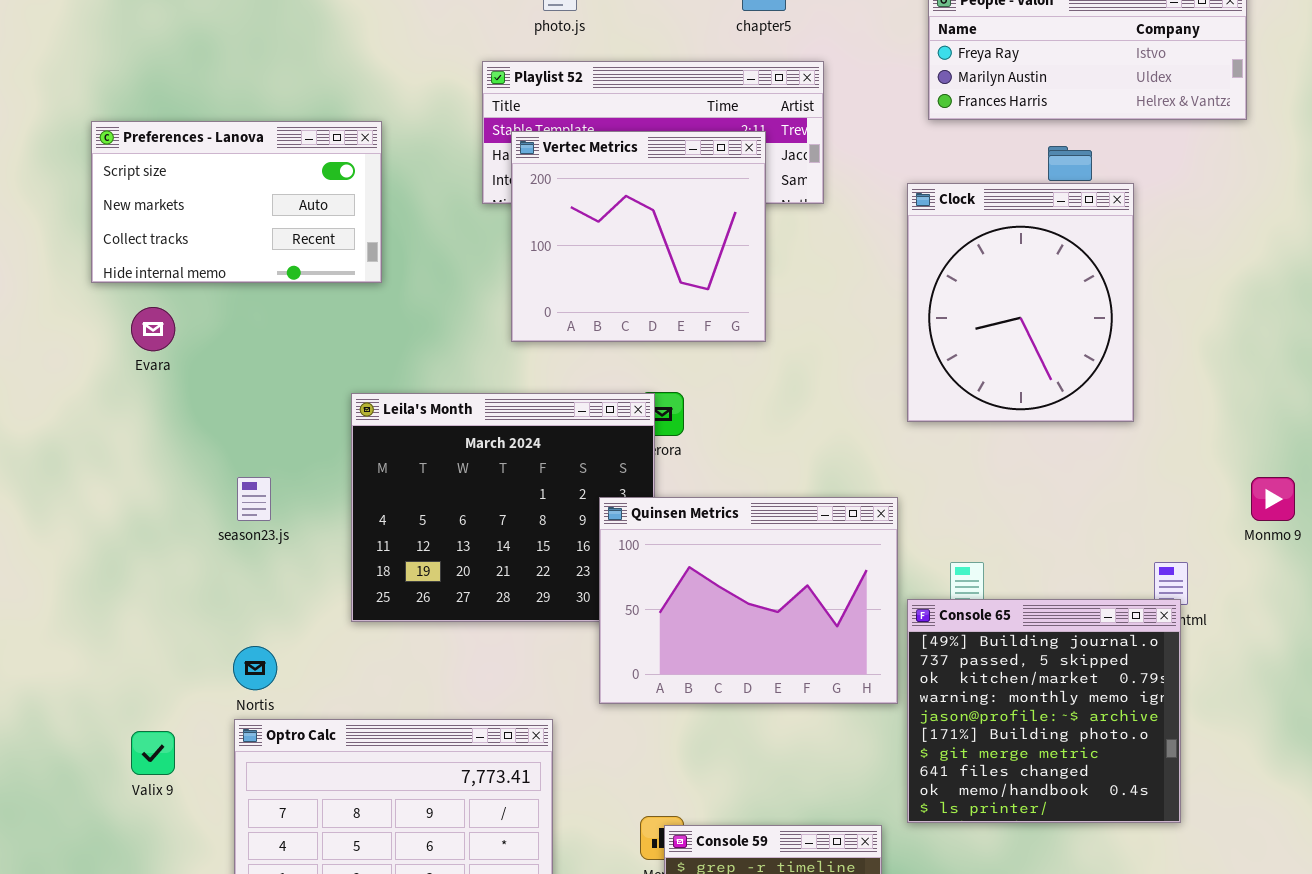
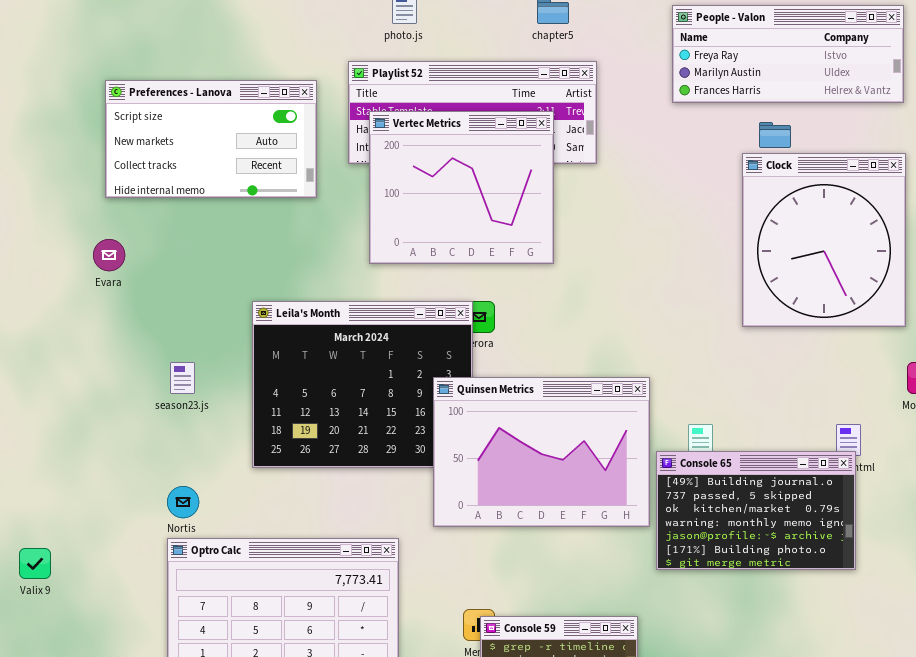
Preferences - Lanova: [91,121,382,283] -> [105,80,317,198], moved
Clock: [907,183,1134,422] -> [742,153,906,327], moved
Console 65: [907,599,1181,823] -> [656,451,856,570], resized
Valix 9: [131,731,175,775] -> [19,548,51,579], moved

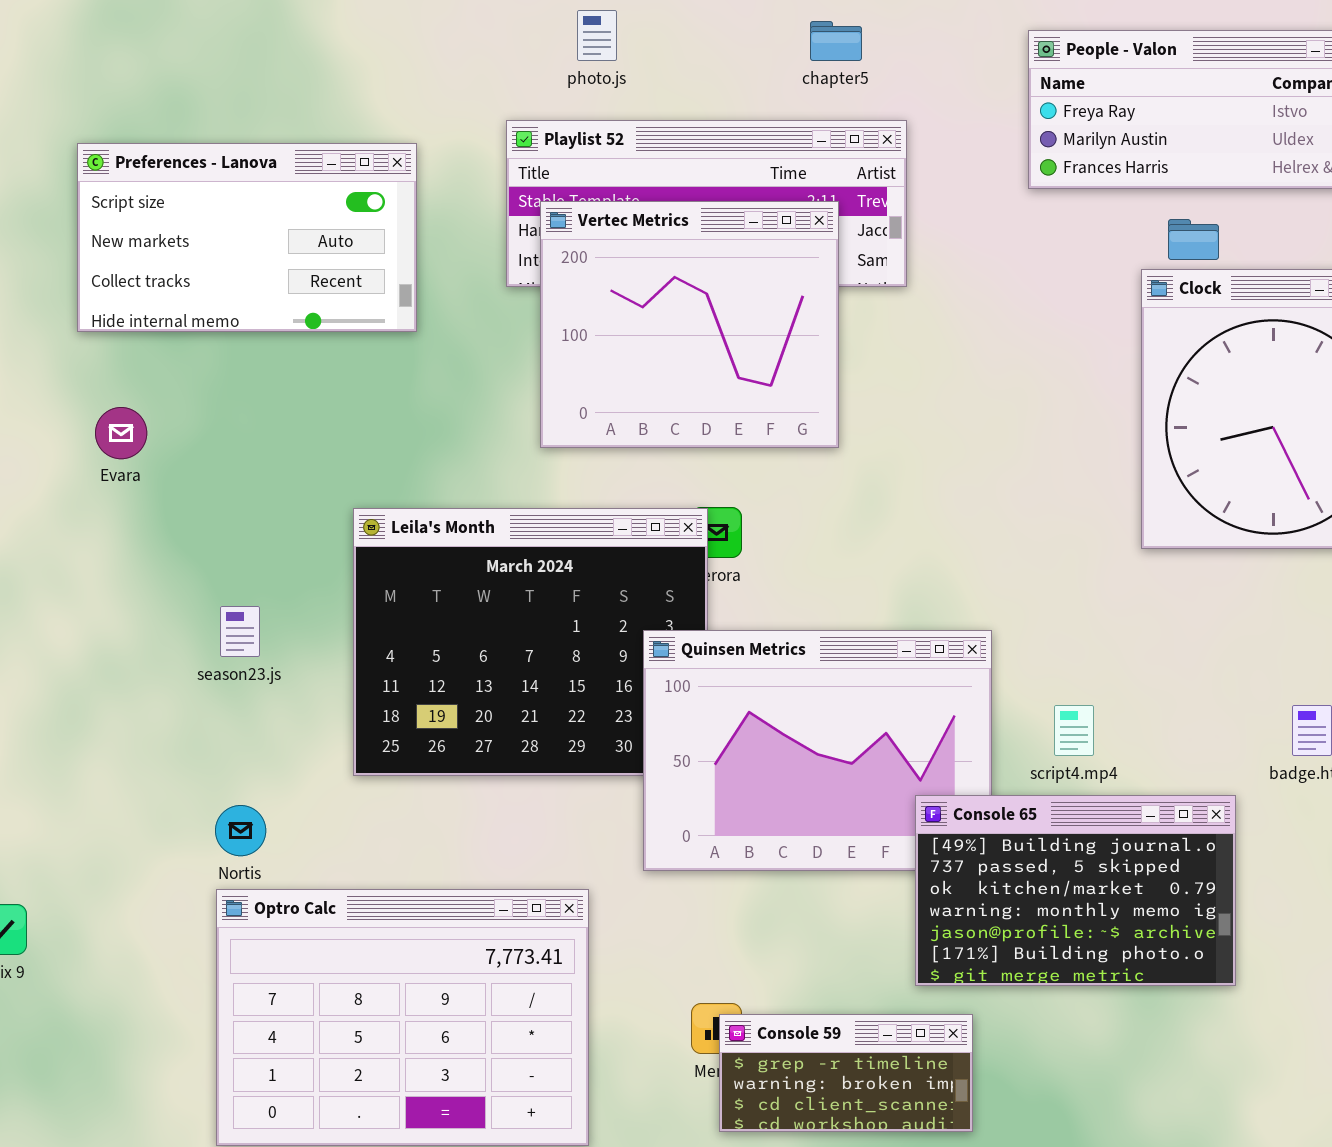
Preferences - Lanova: [105,80,317,198] -> [77,143,417,332], moved
Console 65: [656,451,856,570] -> [915,795,1236,986], moved

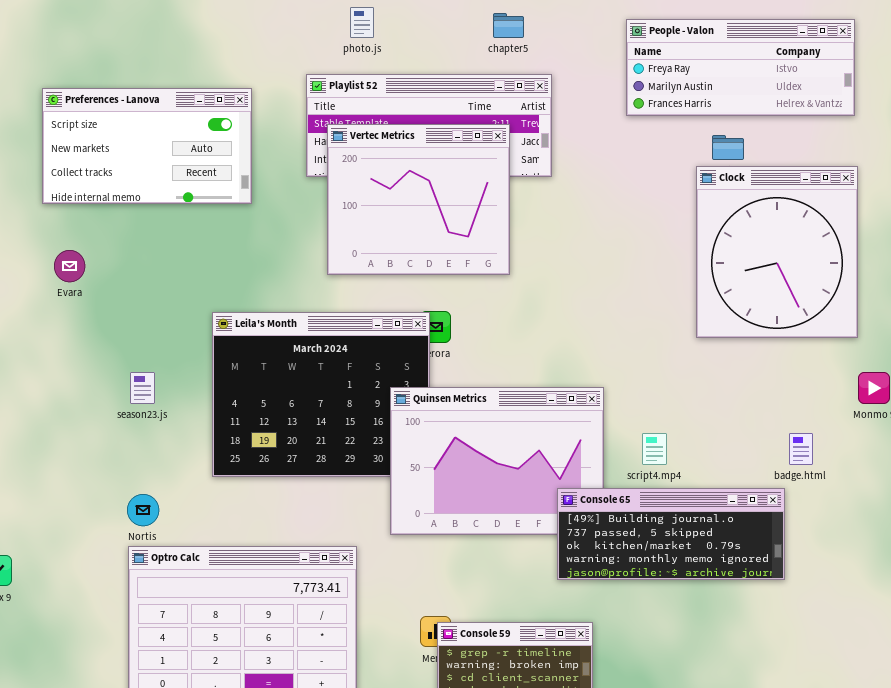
Console 65: [915,795,1236,986] -> [557,488,785,580], resized

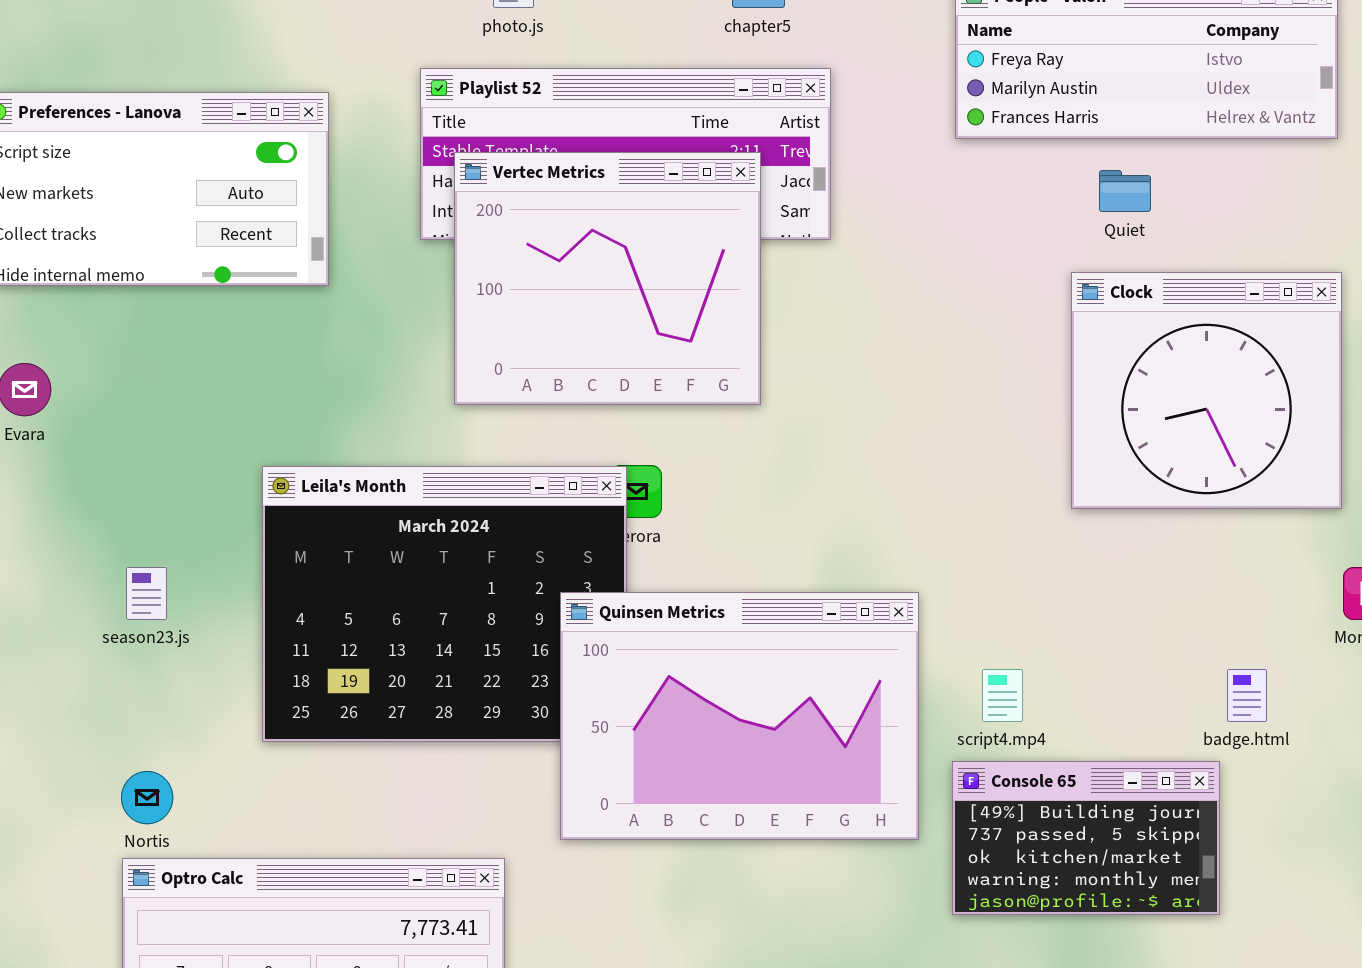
Clock: [696,166,858,338] -> [1071,272,1342,509], resized
Console 65: [557,488,785,580] -> [952,761,1220,915], resized

